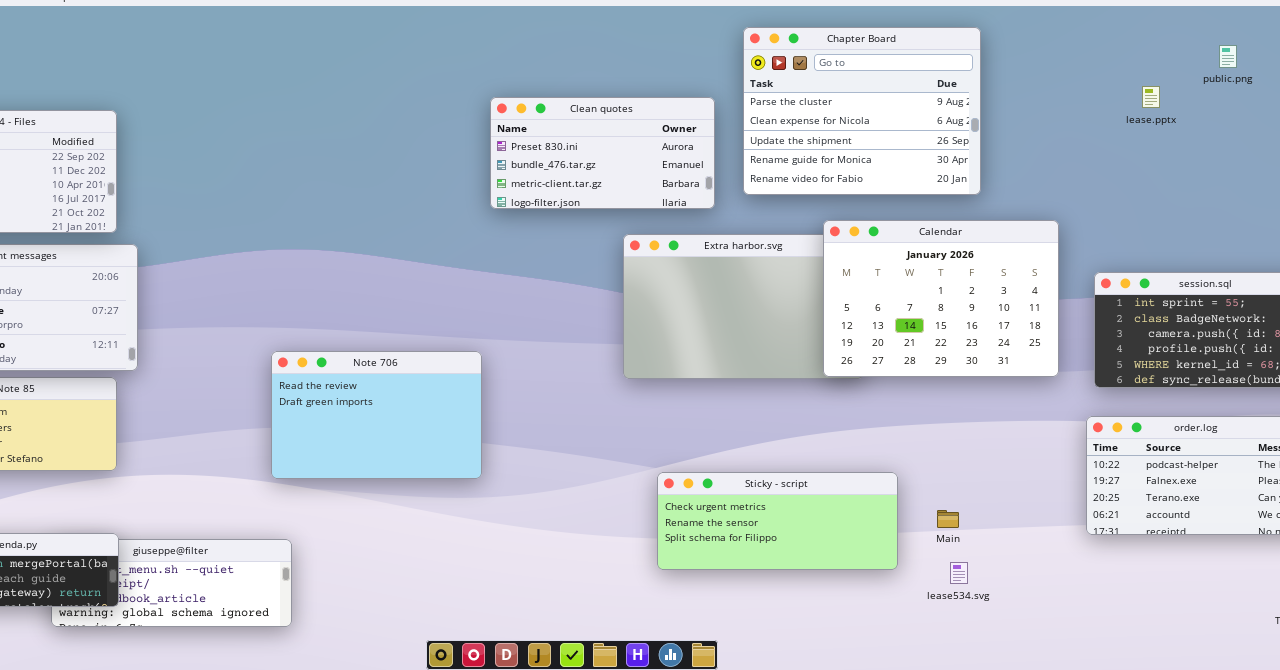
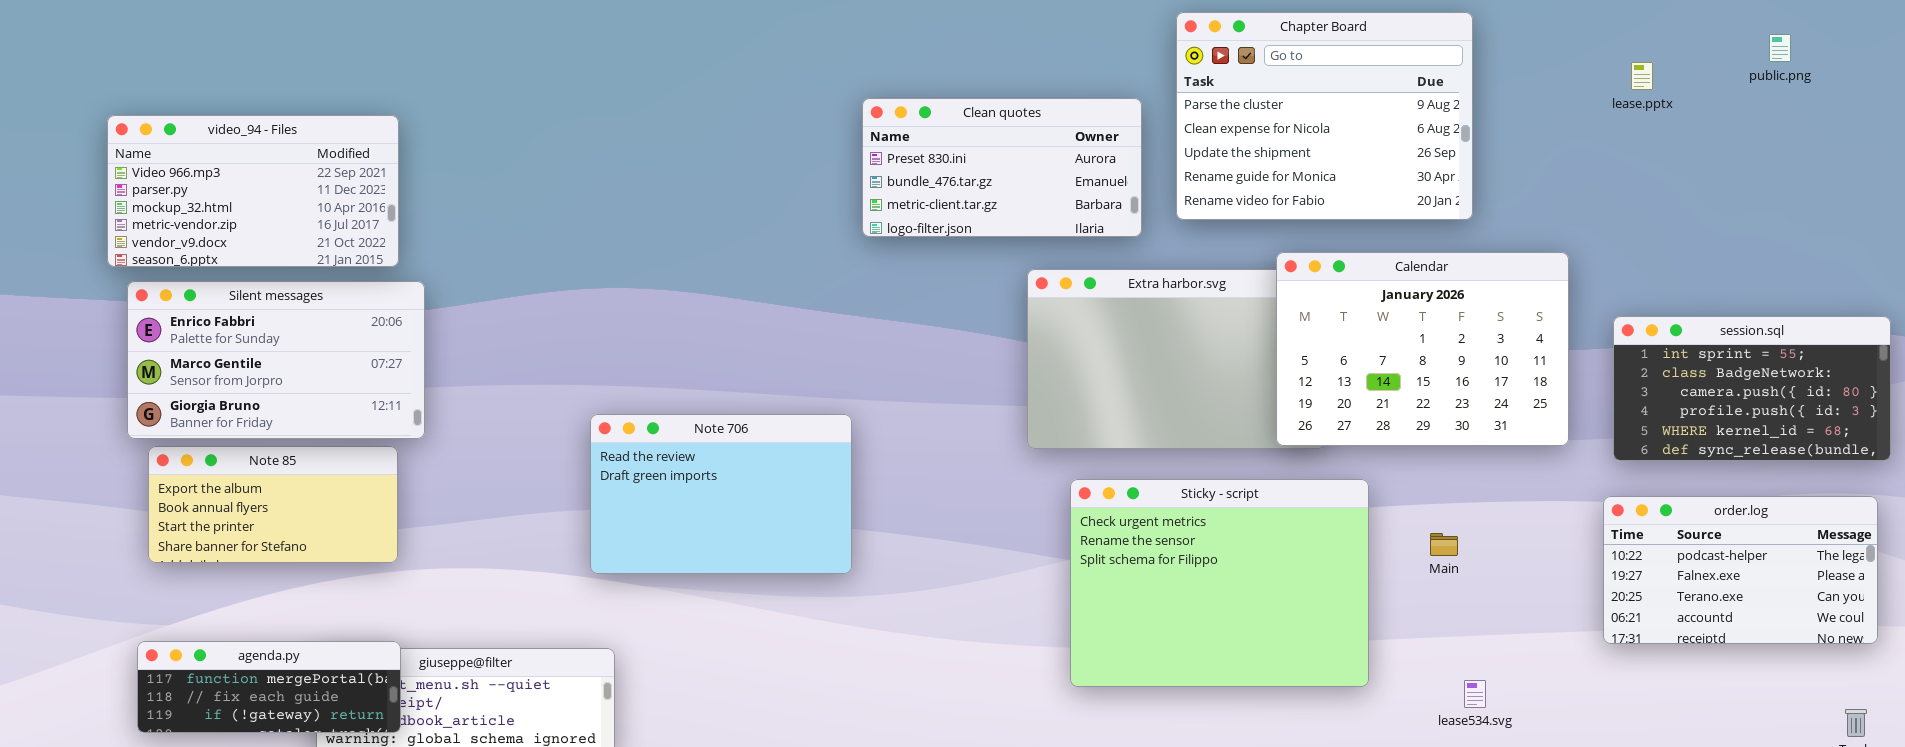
lease.pptx: [1142,86,1160,108] -> [1631,62,1653,90], moved
Sticky - script: [657,472,898,570] -> [1070,479,1369,687], resized
Main: [937,510,959,528] -> [1430,533,1458,556], moved
lease534.svg: [950,562,968,584] -> [1464,680,1486,708], moved

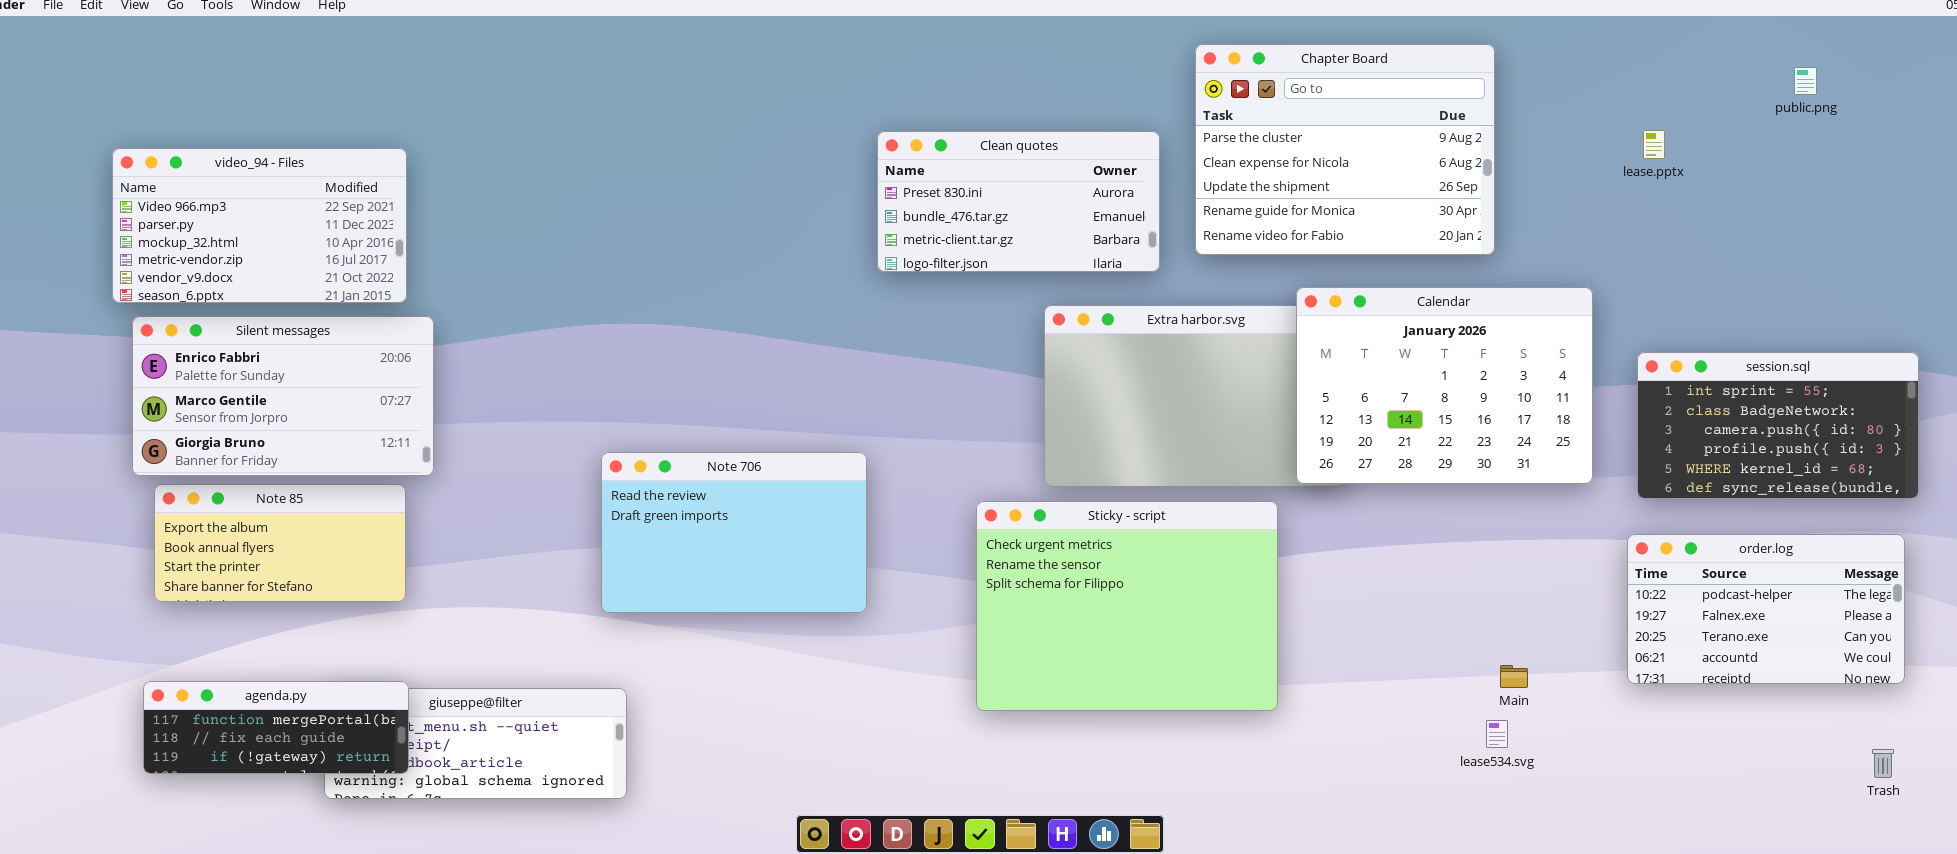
lease.pptx: [1631,62,1653,90] -> [1643,130,1665,159], moved
Sticky - script: [1070,479,1369,687] -> [976,501,1278,711], moved
Main: [1430,533,1458,556] -> [1500,665,1528,688], moved

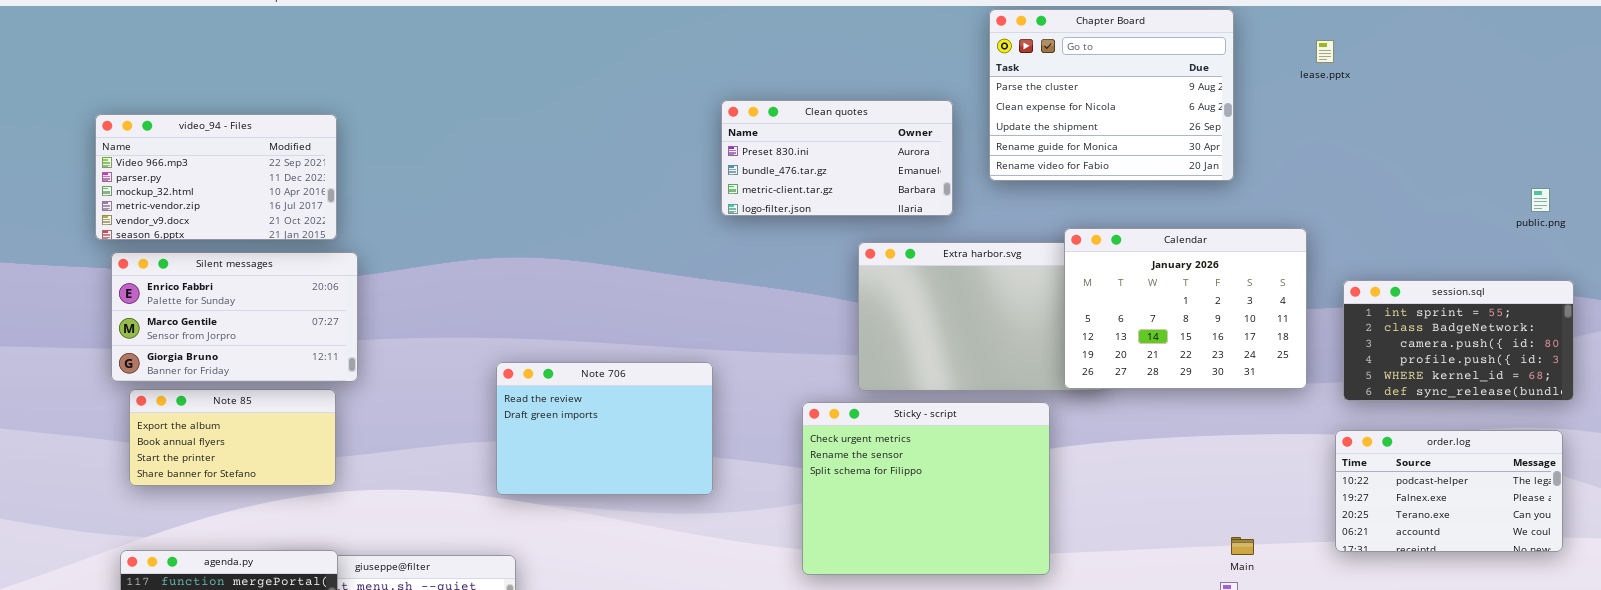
Chapter Board: [1195,44,1495,255] -> [989,9,1234,181], moved
public.png: [1794,67,1817,95] -> [1531,188,1550,212], moved
lease.pptx: [1643,130,1665,159] -> [1316,40,1334,63], moved

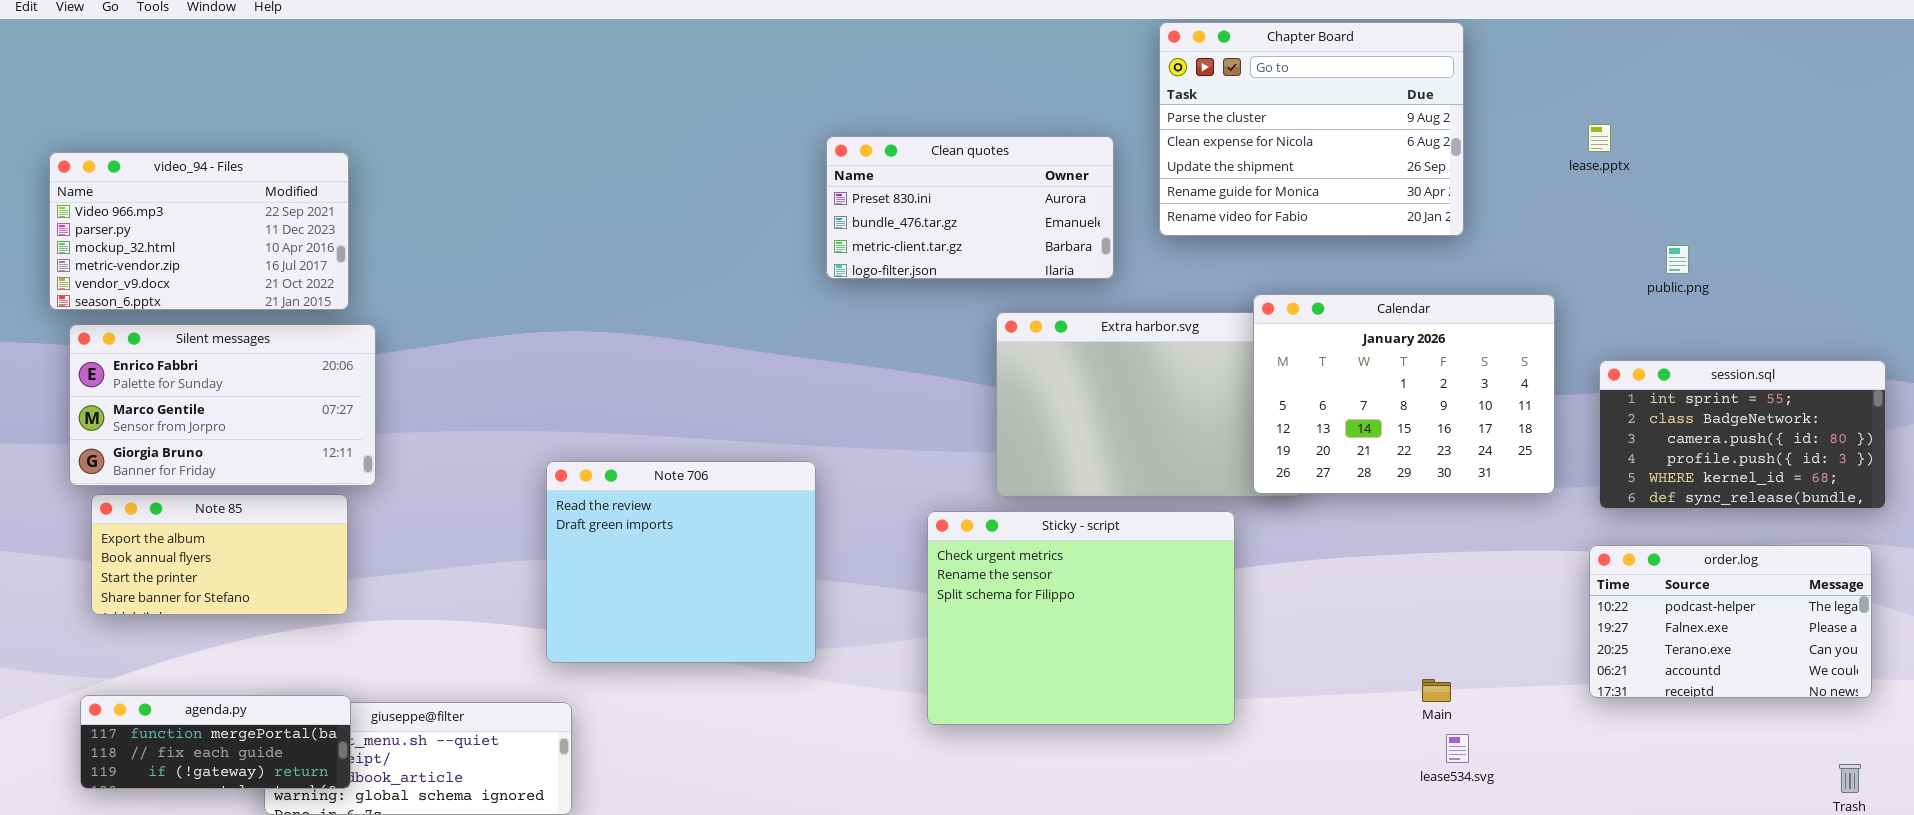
lease.pptx: [1316,40,1334,63] -> [1588,124,1611,152], moved
public.png: [1531,188,1550,212] -> [1666,245,1689,274], moved
Note 706: [496,362,713,495] -> [546,461,816,663], resized
Main: [1231,537,1254,555] -> [1422,679,1451,702], moved

